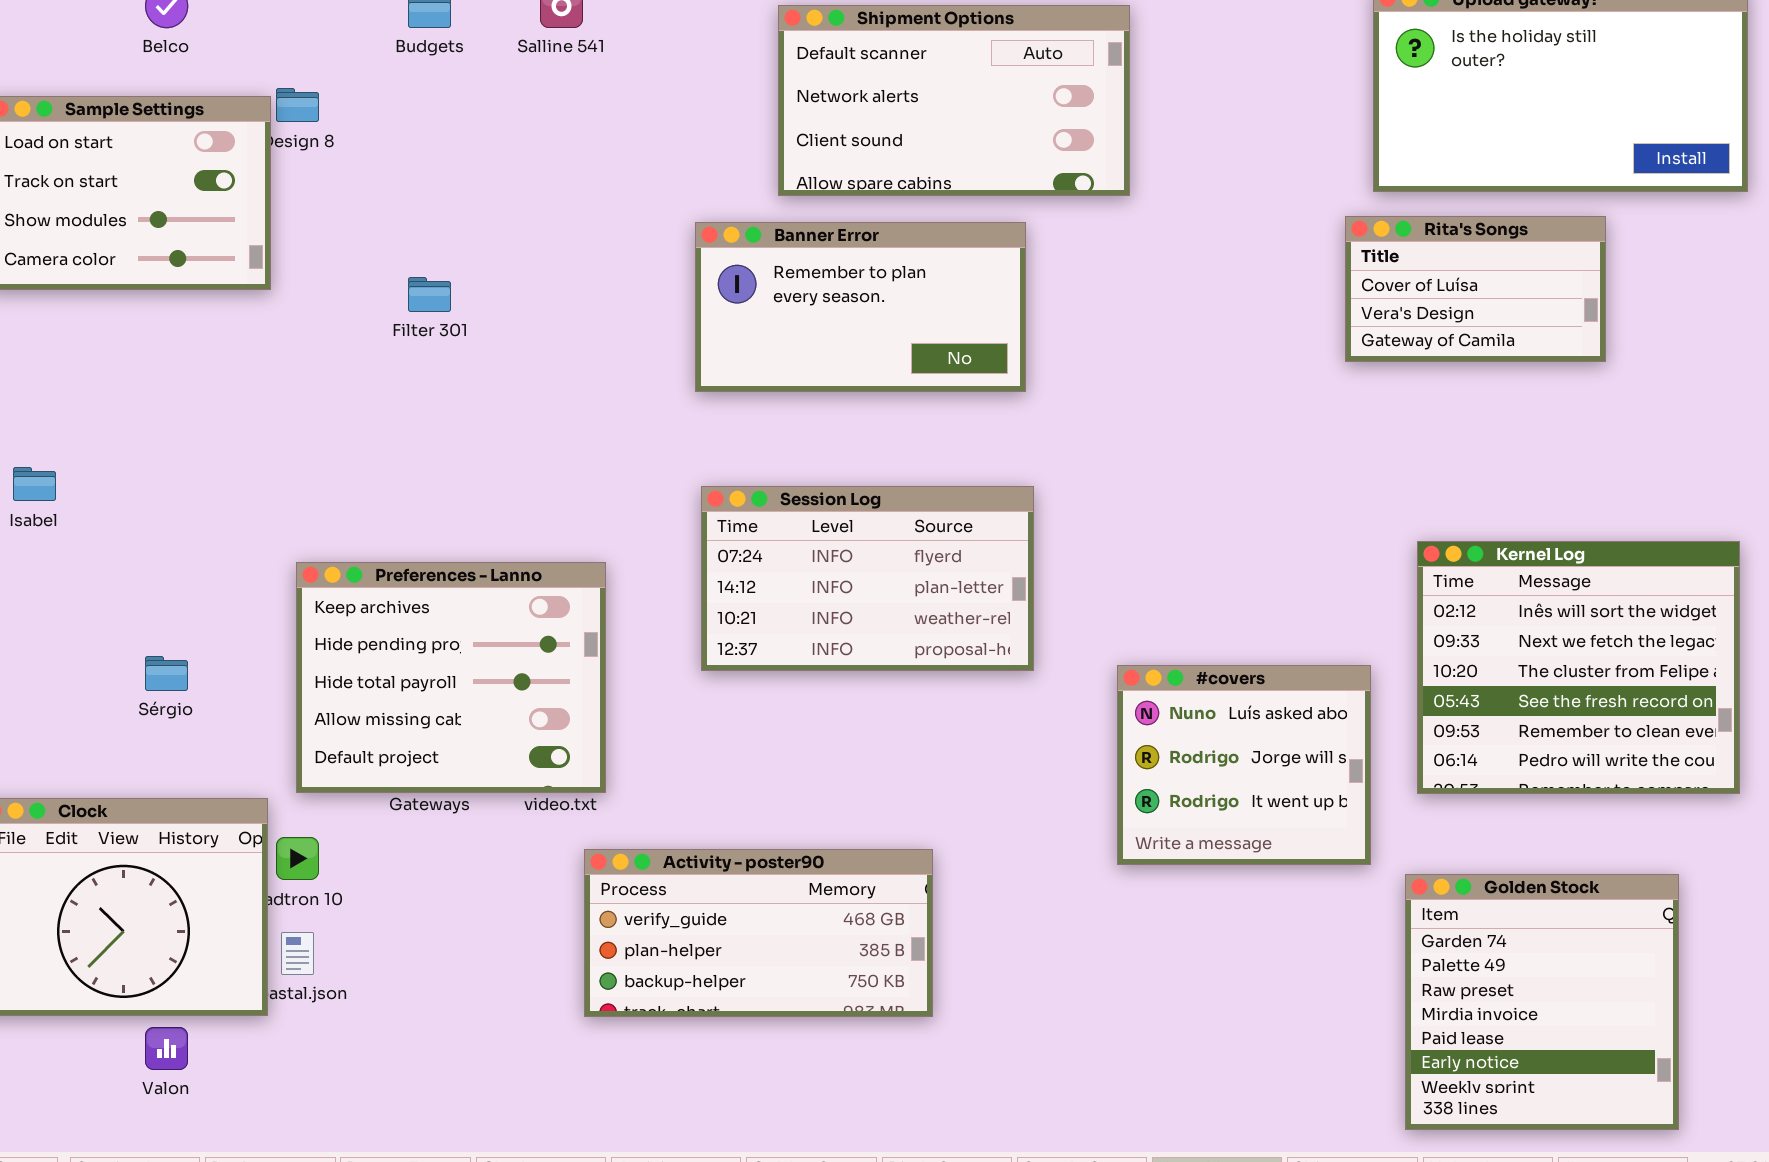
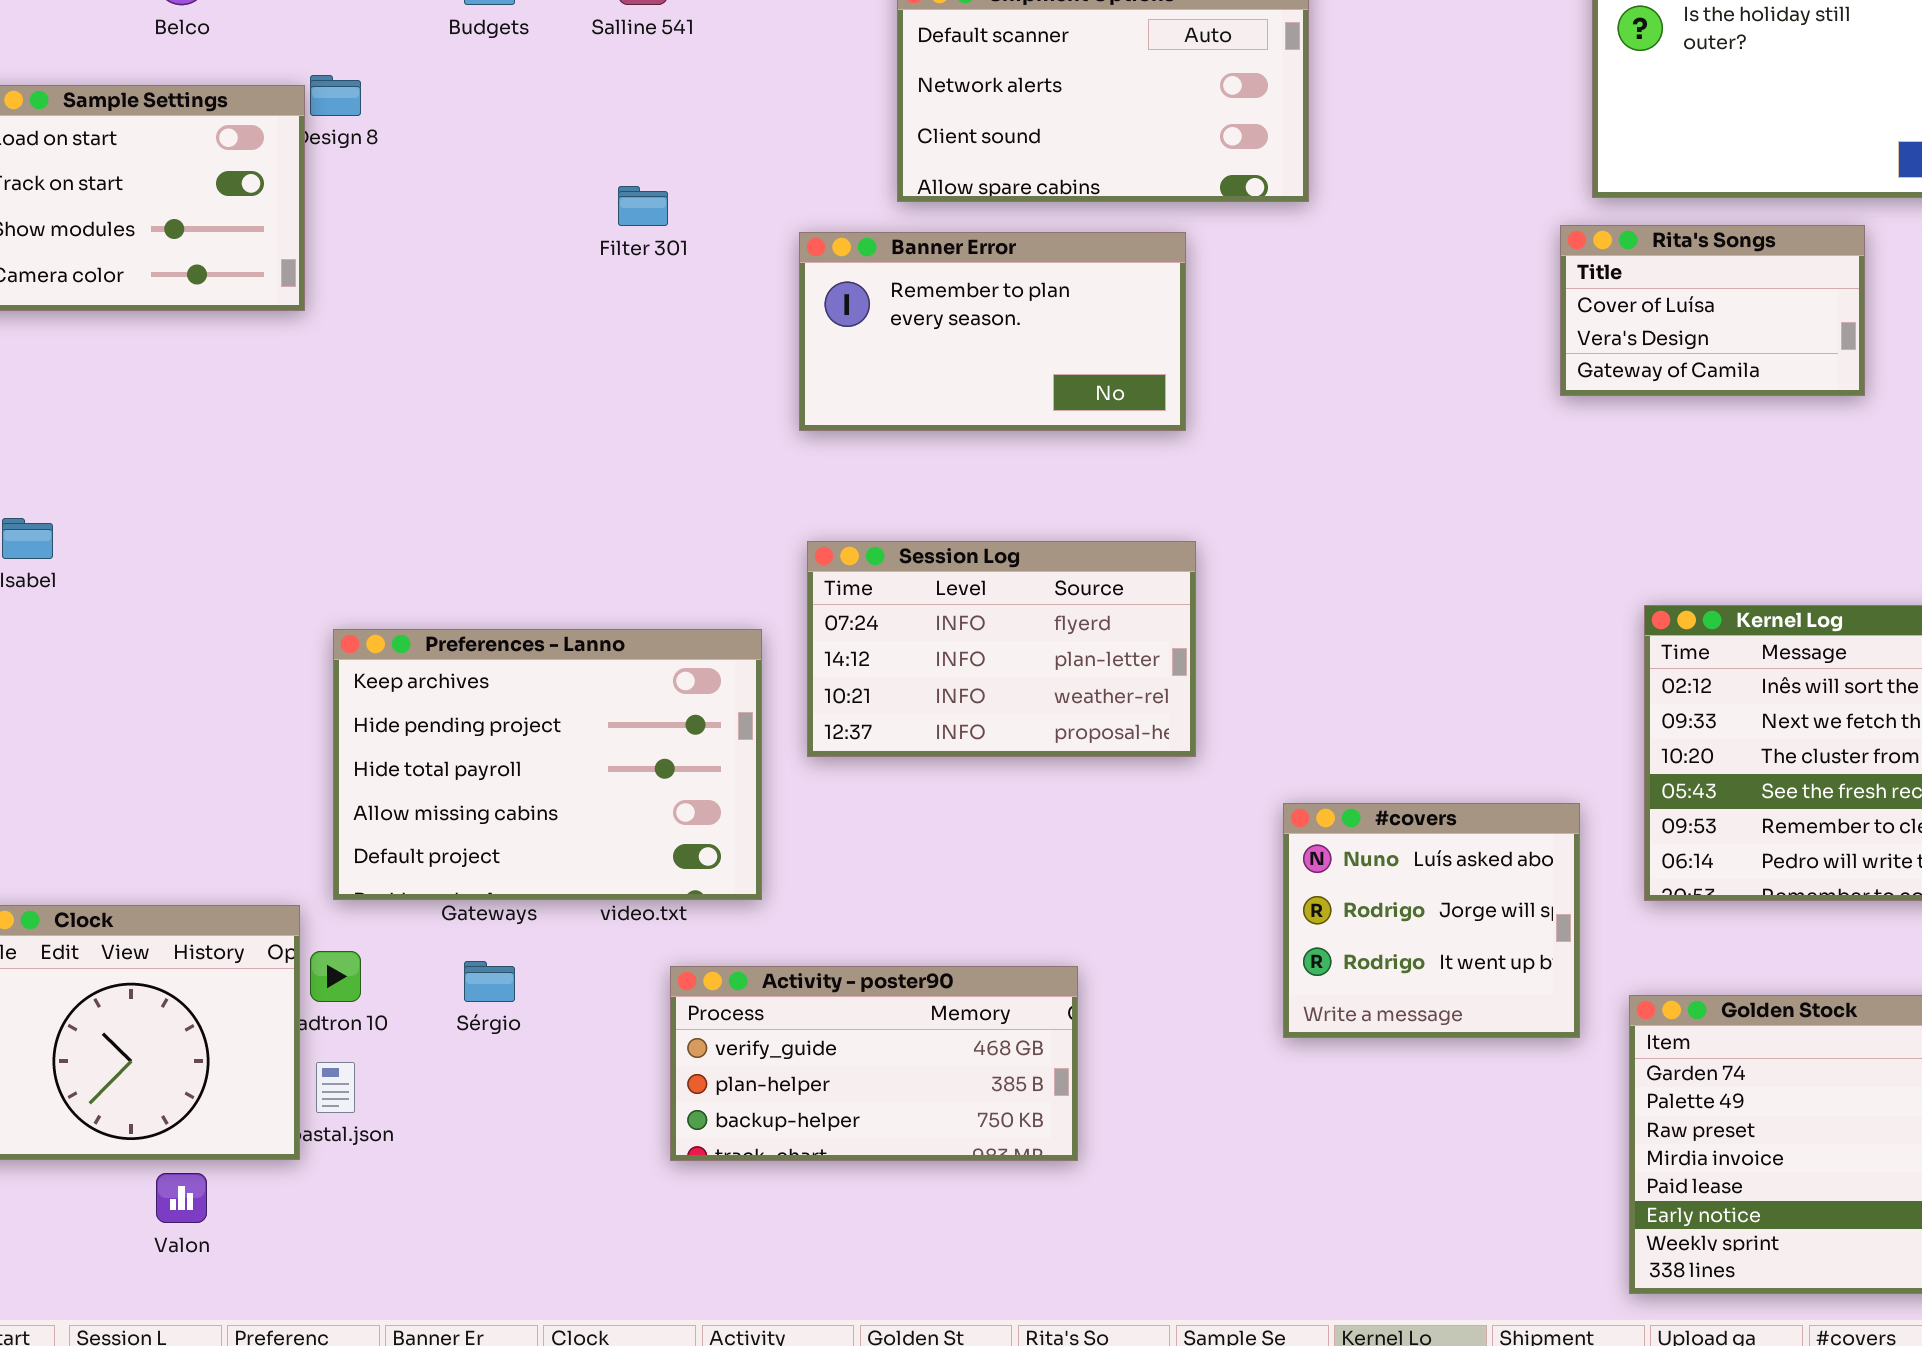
Filter 301: [408,277,451,312] -> [618,186,668,226], moved
Preferences - Lanno: [296,562,606,793] -> [333,629,762,900], resized
Sérgio: [145,656,188,691] -> [464,961,515,1002], moved
#covers: [1117,665,1371,865] -> [1283,803,1580,1038], moved

